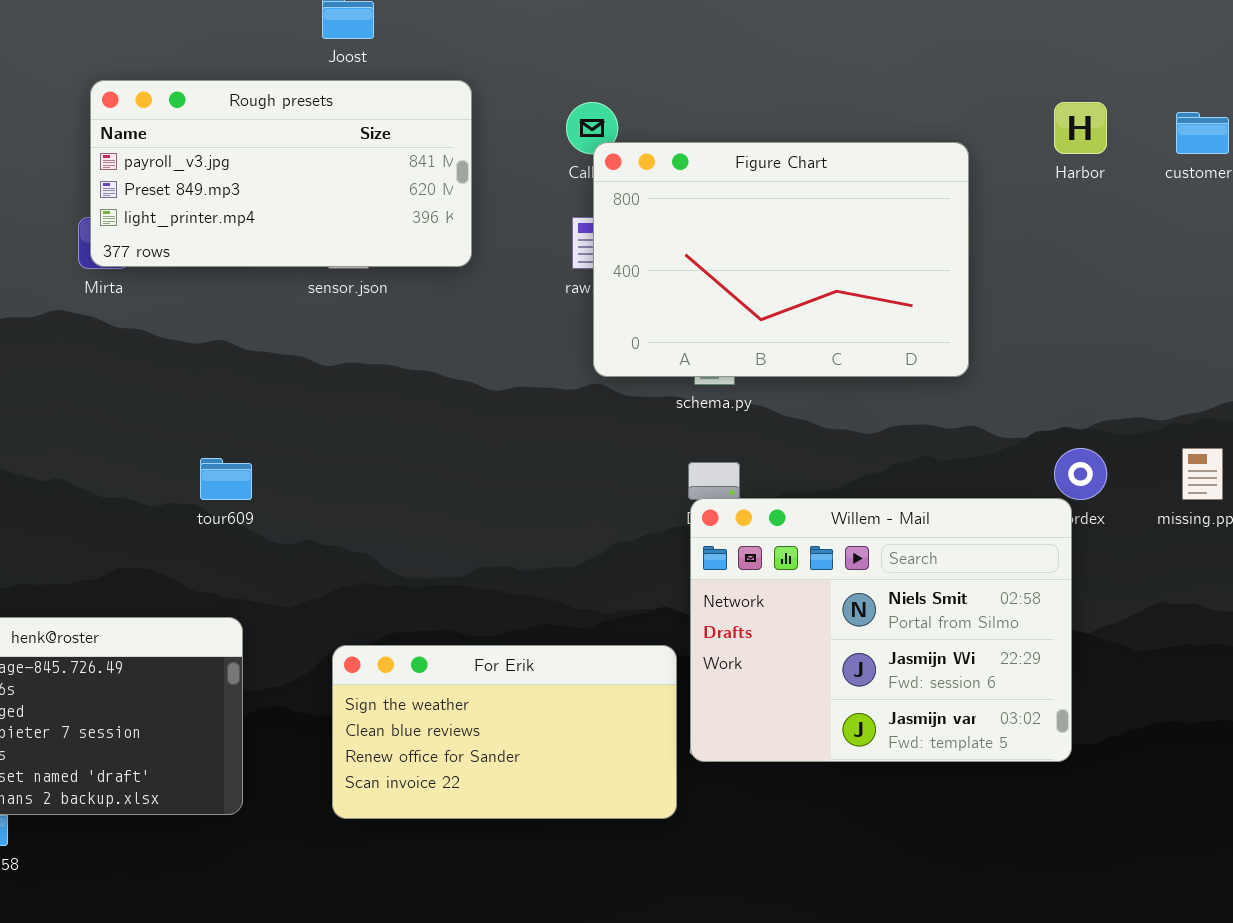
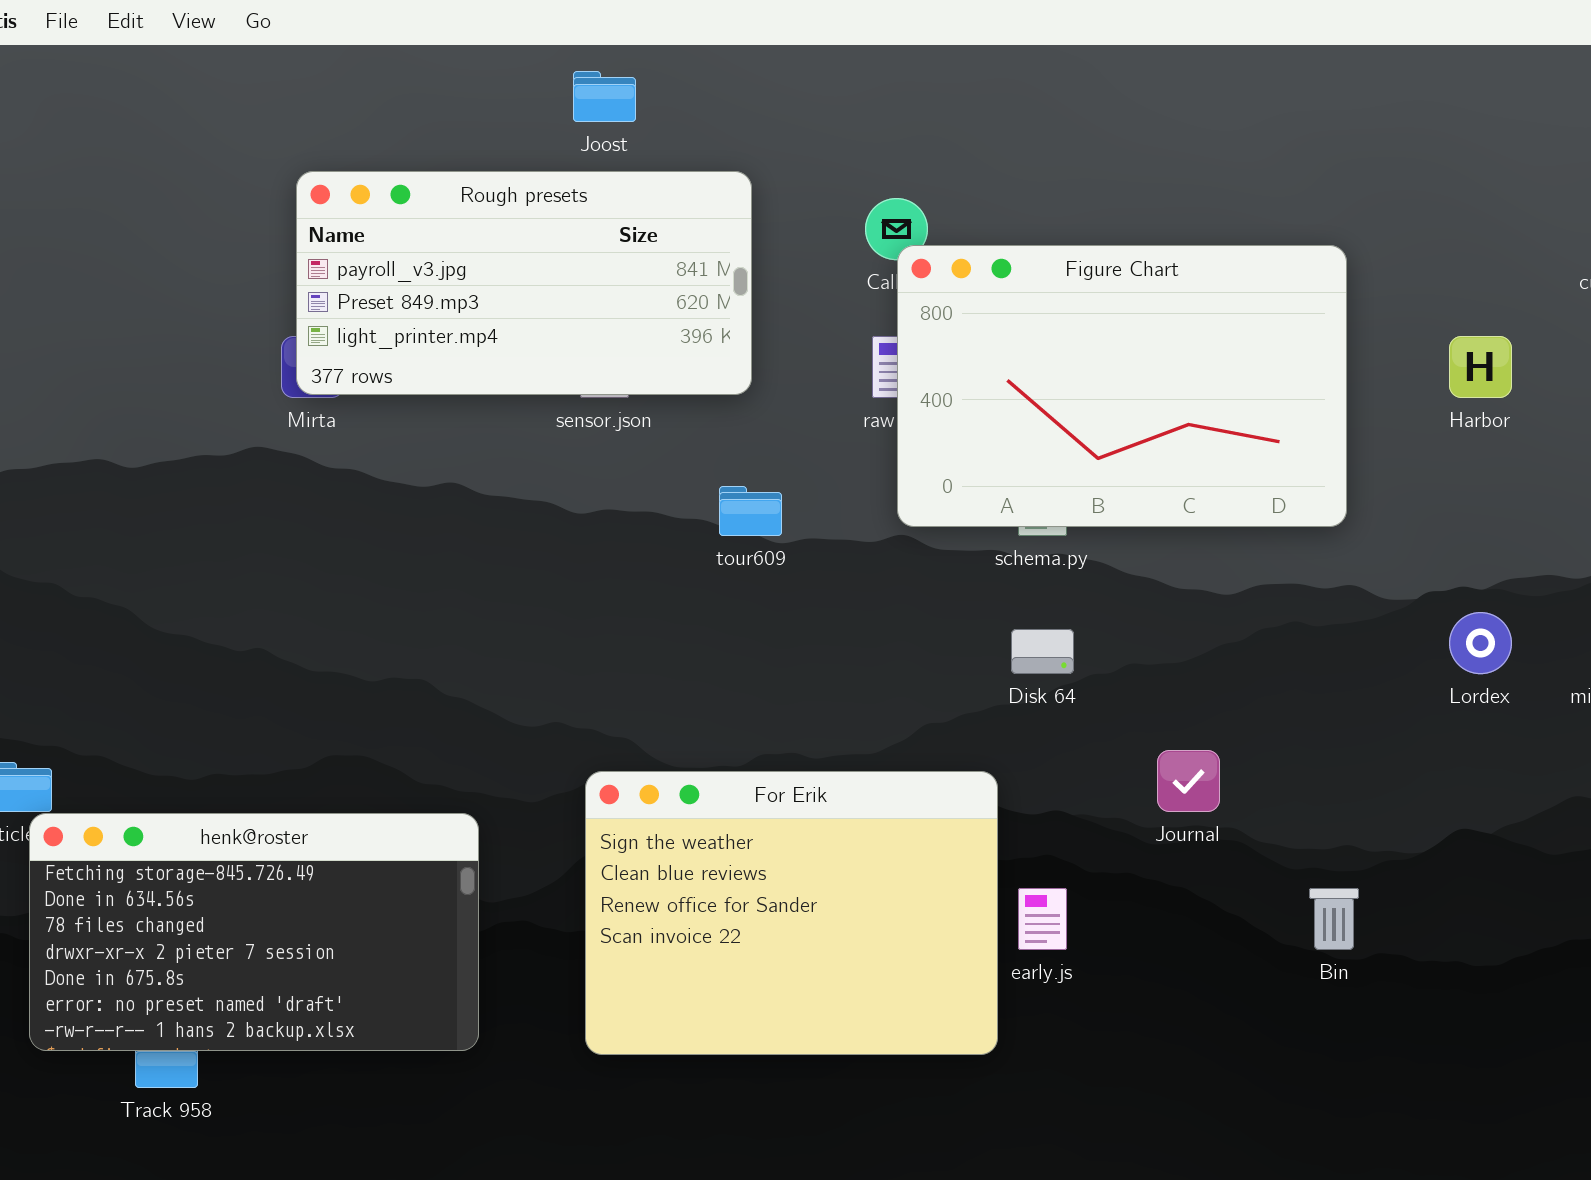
Harbor: [1054,102,1107,154] -> [1449,336,1512,398], moved
tour609: [200,458,252,500] -> [719,486,782,536], moved
Willem - Mail: [690,498,1072,762] -> none, closed
For Erik: [332,645,677,819] -> [585,771,998,1055], resized

